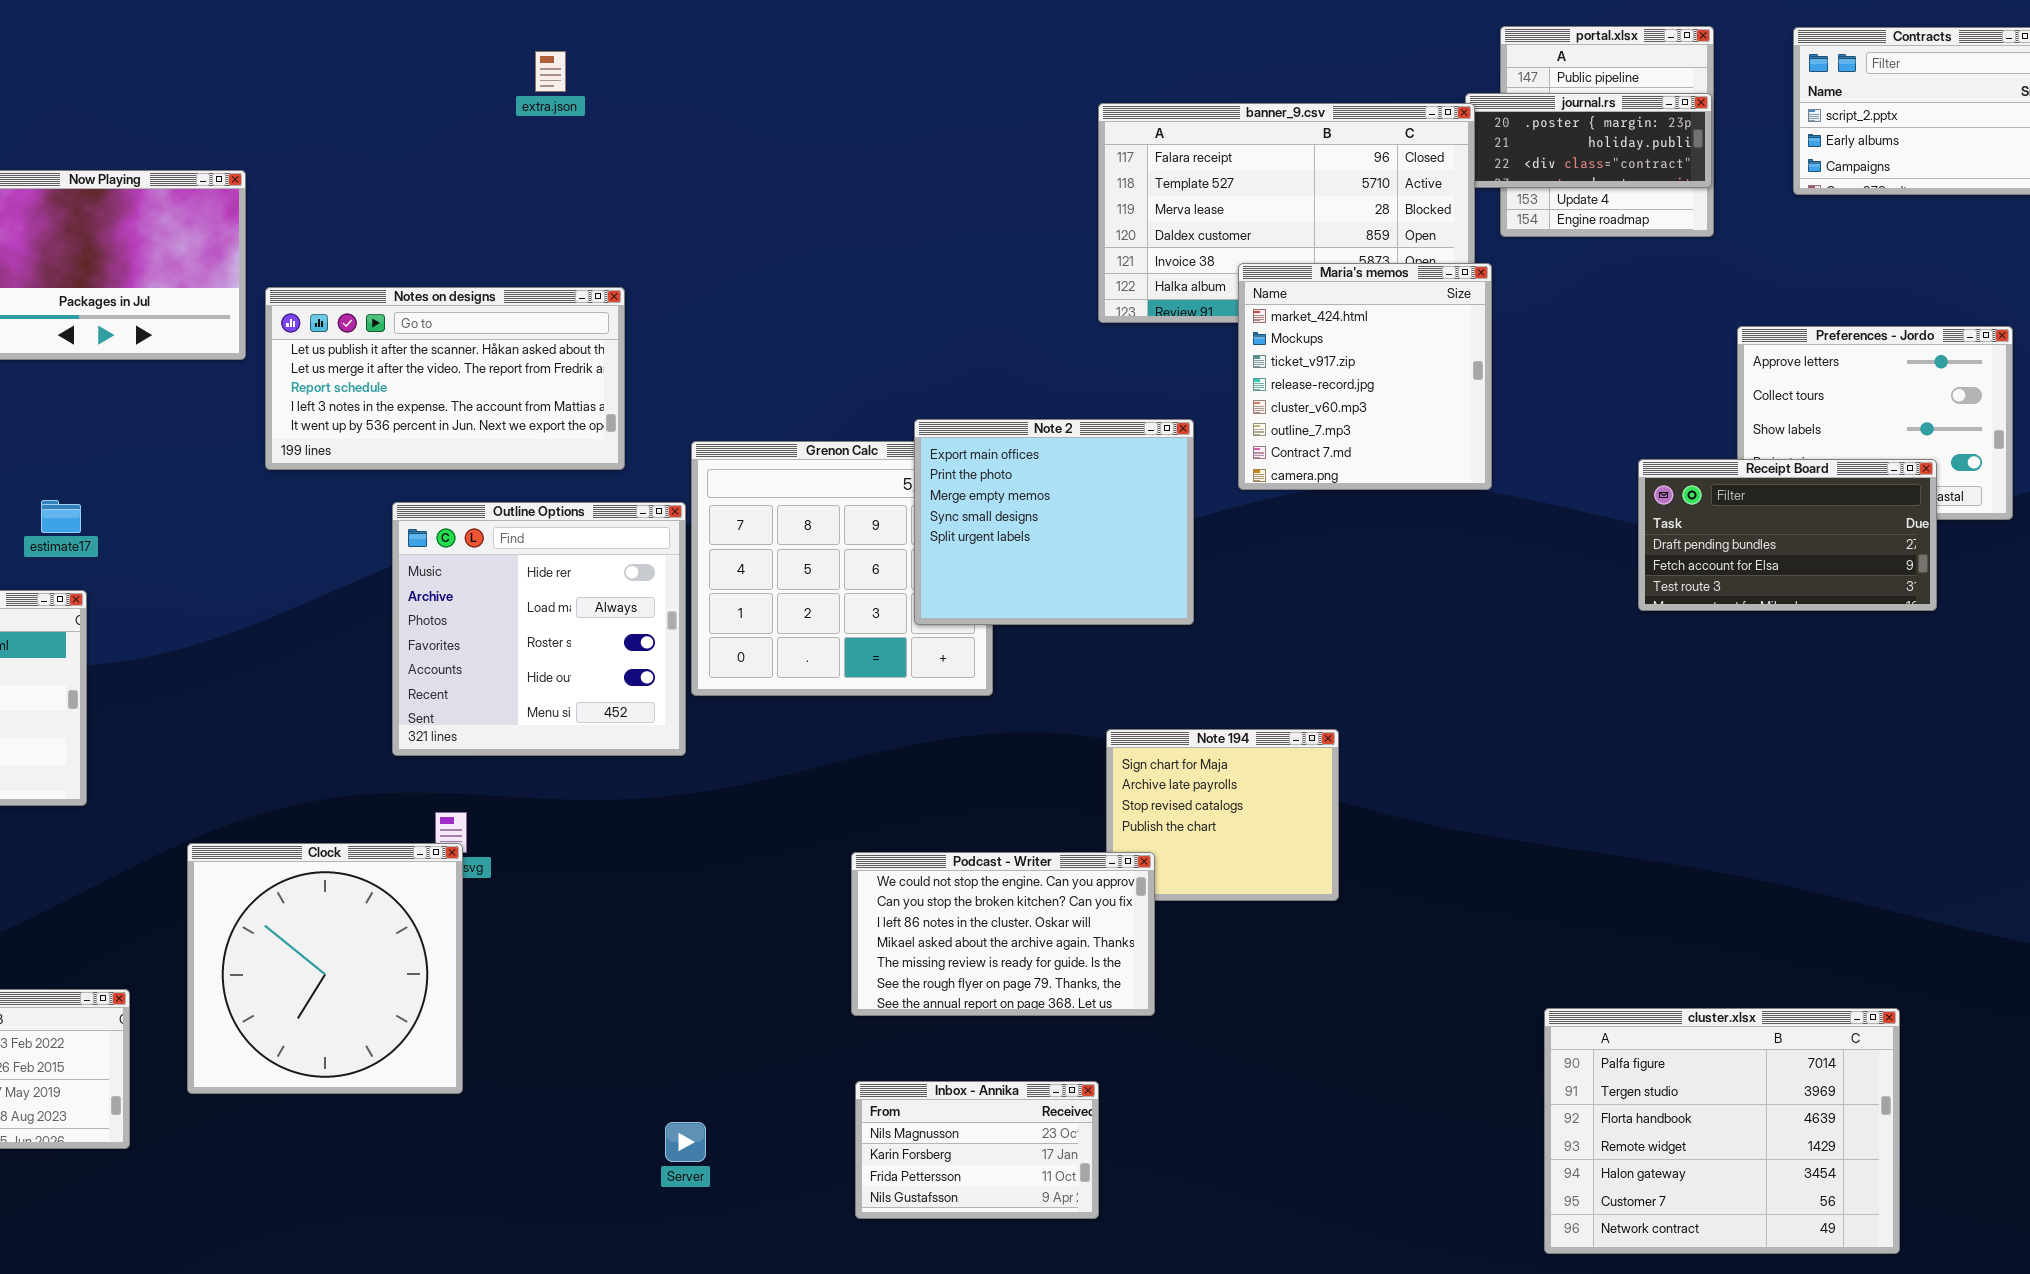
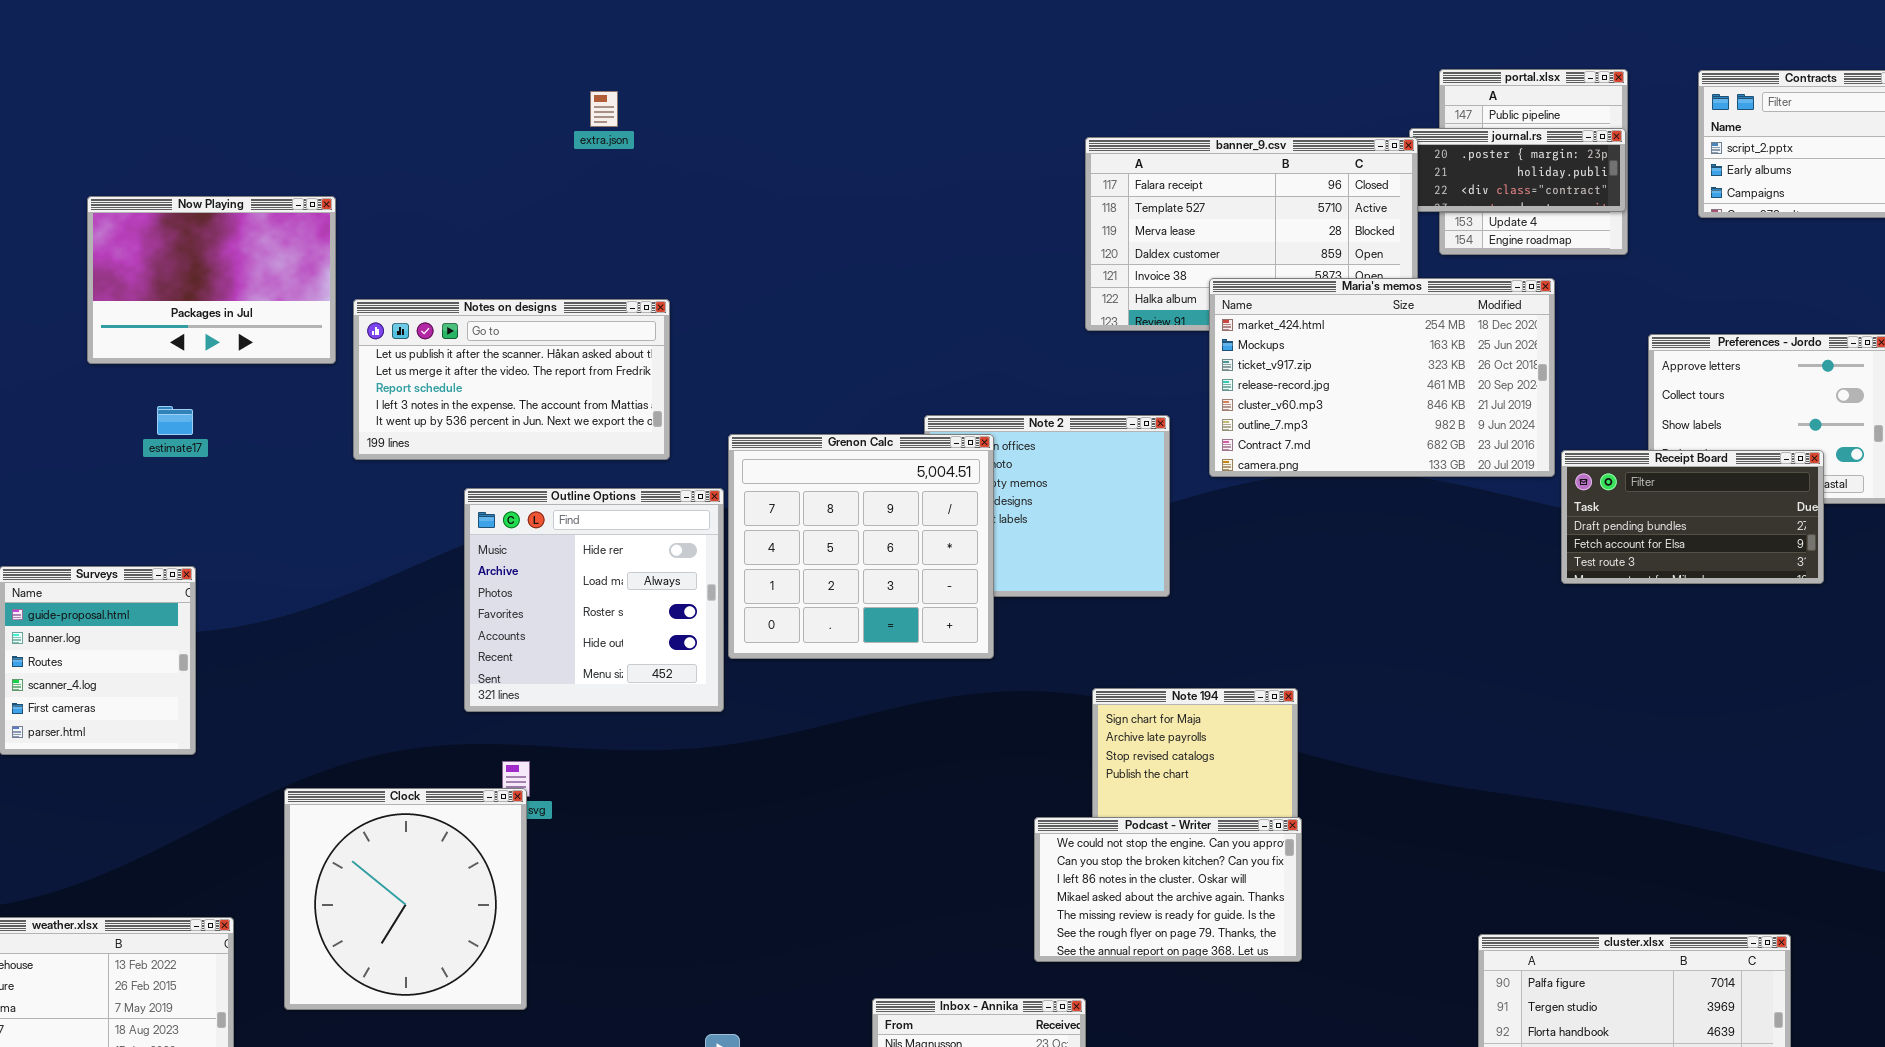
Maria's memos: [1238,263,1492,490] -> [1209,278,1555,477], resized
Grenon Calc: [691,441,993,696] -> [728,434,994,659], raised
estimate17: [41,500,81,533] -> [157,406,193,435], moved
Podcast - Writer: [851,852,1155,1016] -> [1034,817,1302,962], moved

